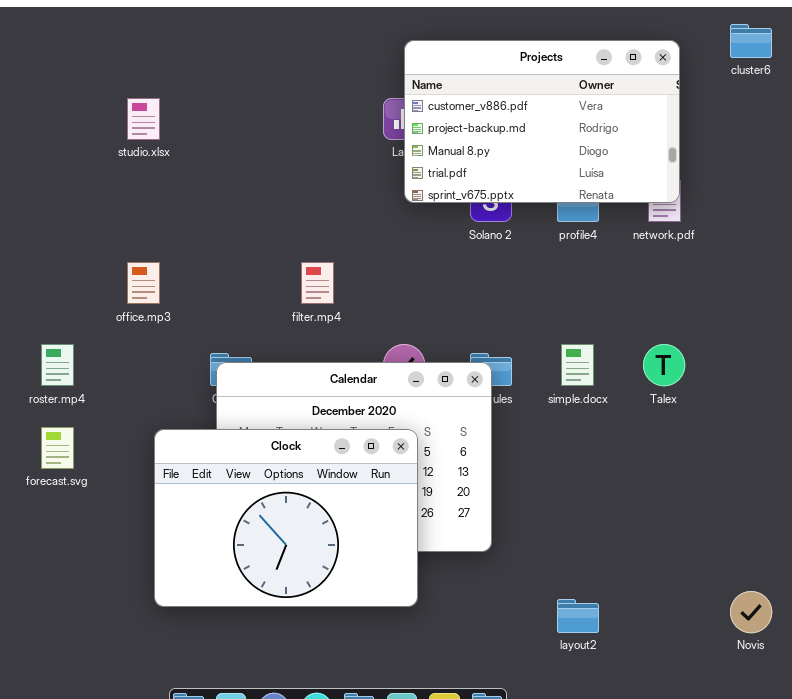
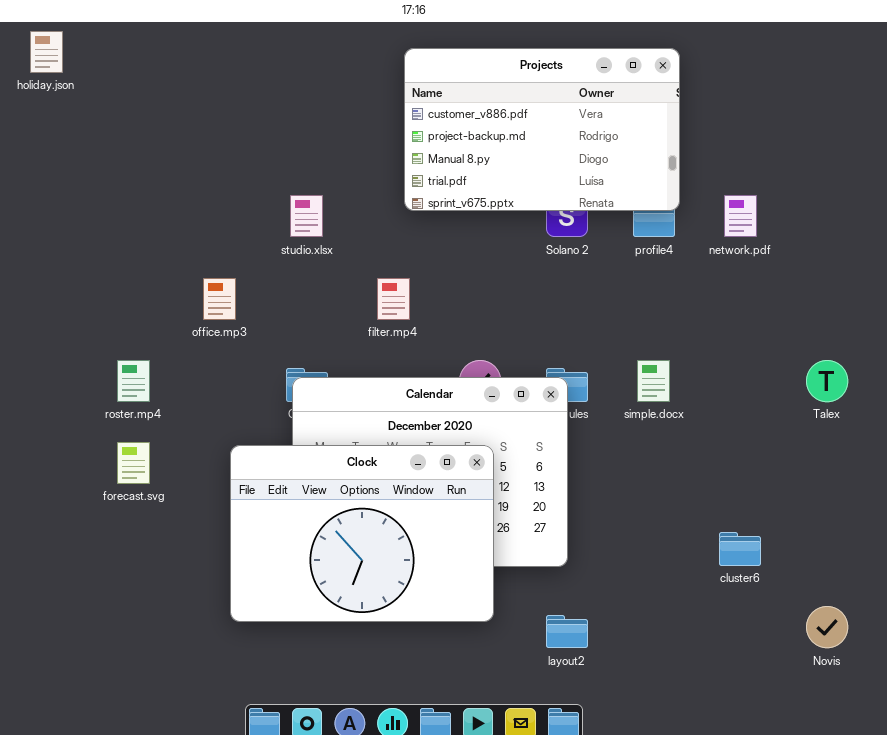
cluster6: [730,24,772,58] -> [719,532,761,566], moved
Projects: [404,40,680,203] -> [404,48,680,211], moved
studio.xlsx: [127,98,160,140] -> [290,195,323,237], moved
Talex: [643,344,685,386] -> [806,360,848,402], moved
layout2: [557,599,599,633] -> [546,615,588,648], moved

